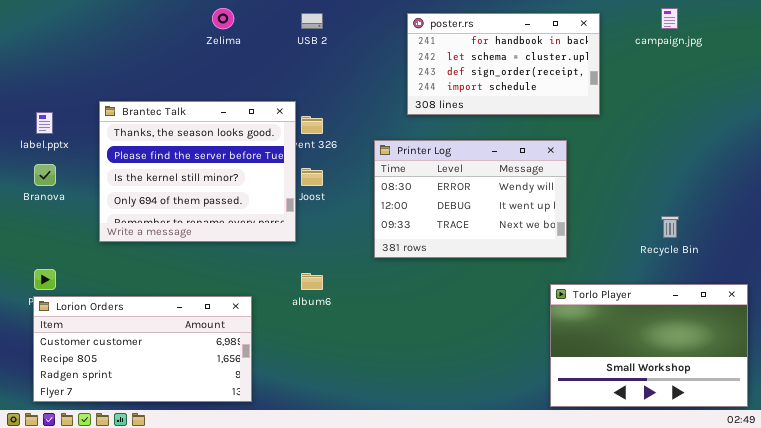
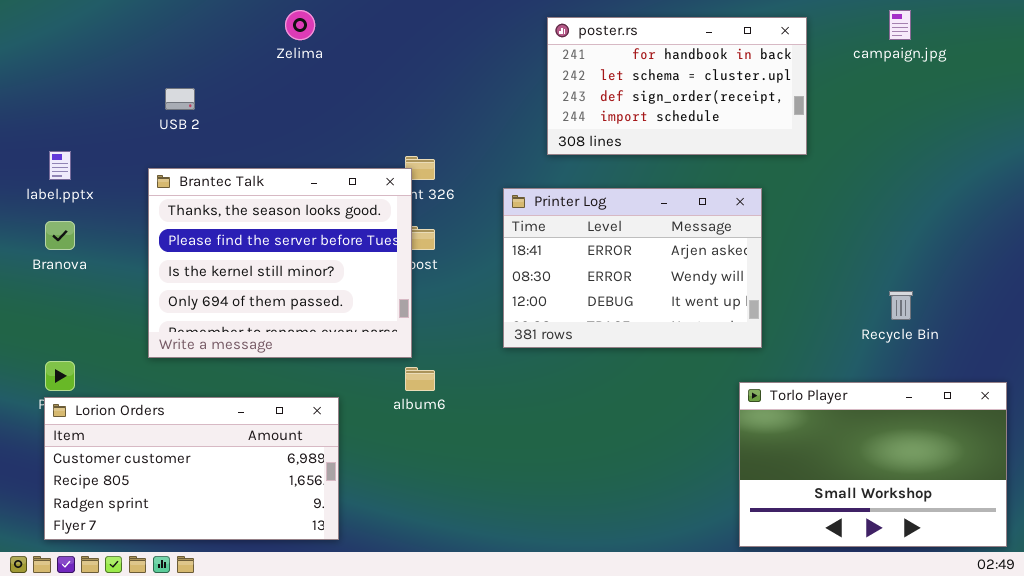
USB 2: [301,13,323,29] -> [165,88,195,110], moved
Brantec Talk: [99,101,296,242] -> [148,168,412,358], moved
Printer Log: [374,140,567,258] -> [503,188,762,348], scrolled up 1 row

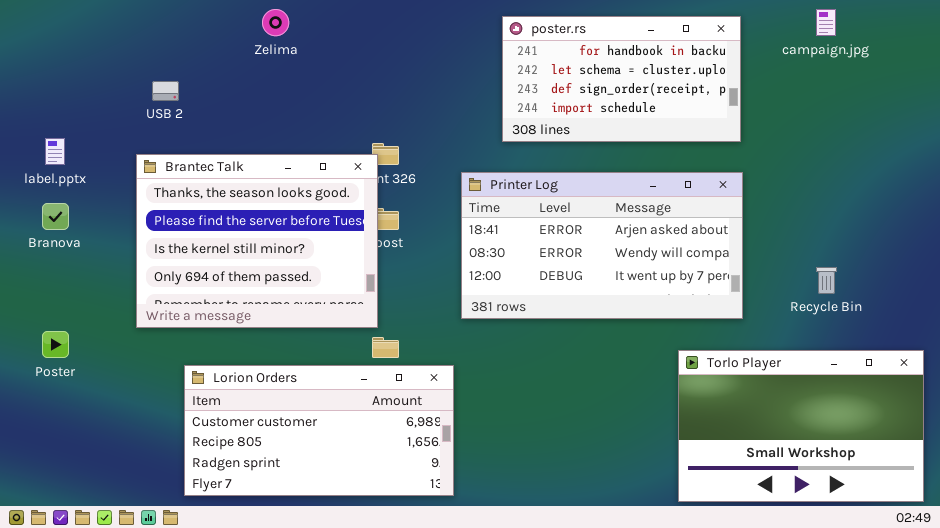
Printer Log: [503,188,762,348] -> [461,172,743,319], resized
Lorion Orders: [44,397,339,540] -> [184,365,454,496], moved

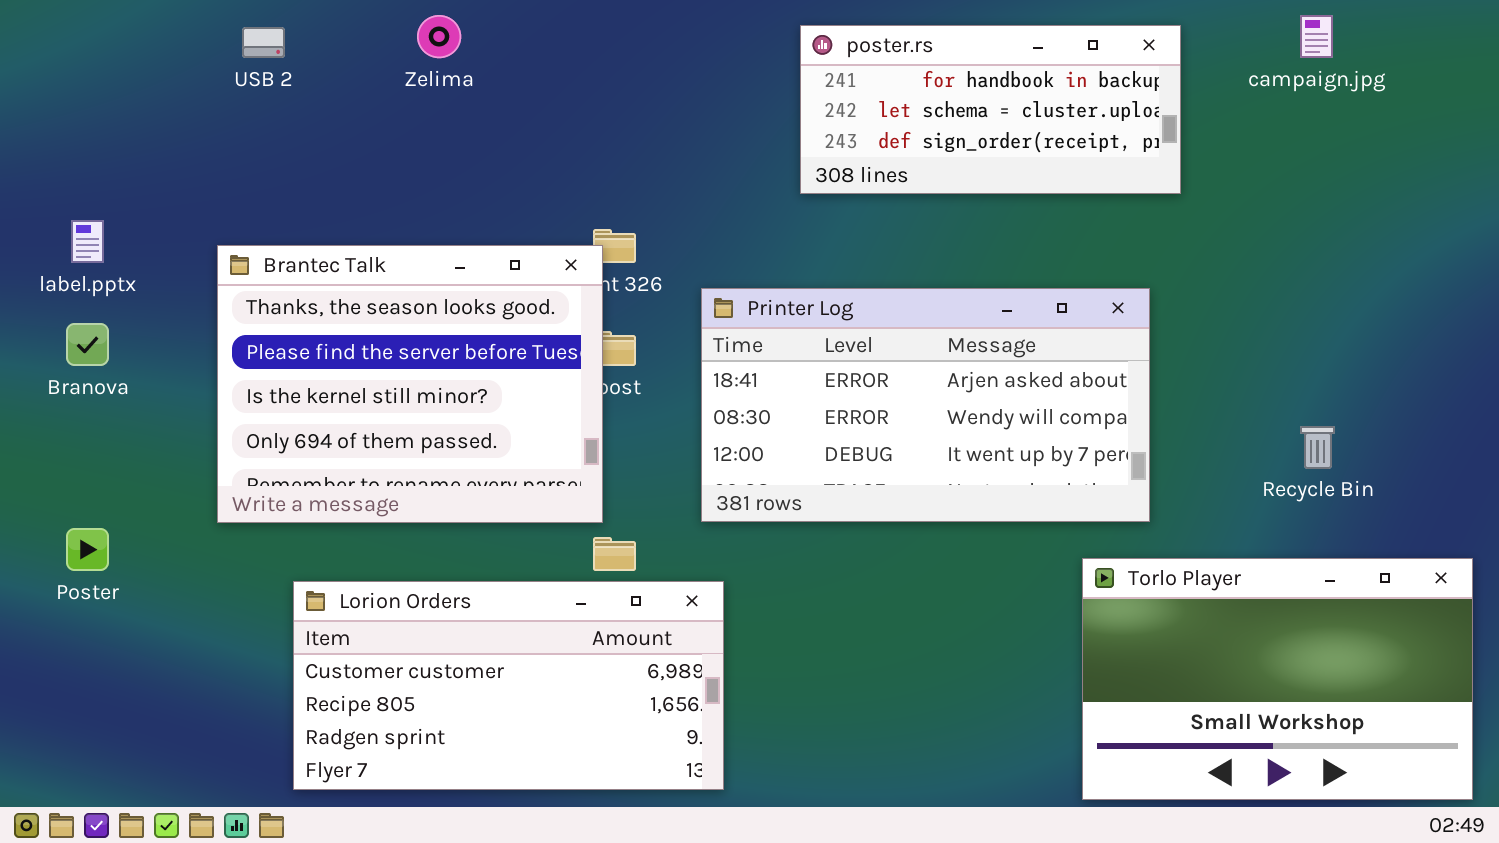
poster.rs: [502,16,741,142] -> [800,25,1181,194], resized
USB 2: [152,81,179,101] -> [242,27,285,58], moved
Printer Log: [461,172,743,319] -> [701,288,1150,522], moved

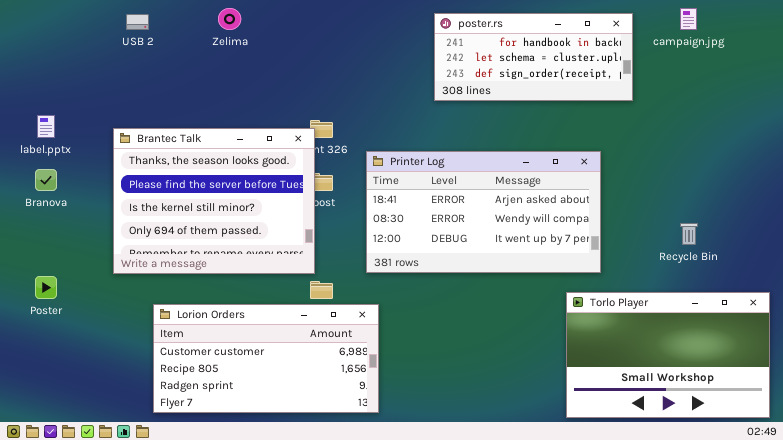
poster.rs: [800,25,1181,194] -> [434,13,633,101], moved

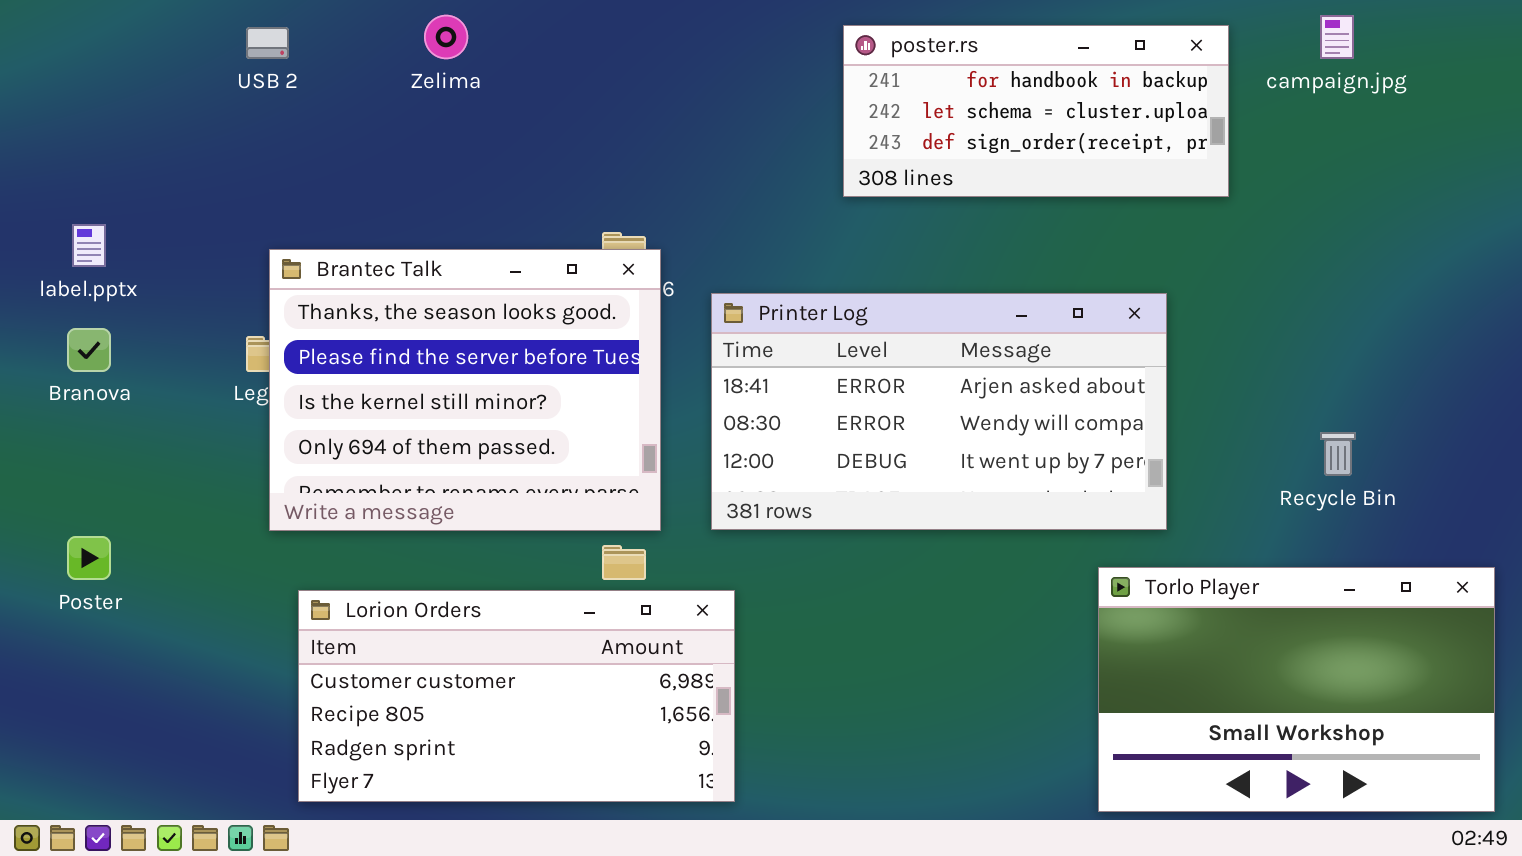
Brantec Talk: [113,128,315,274] -> [269,249,661,531], moved

